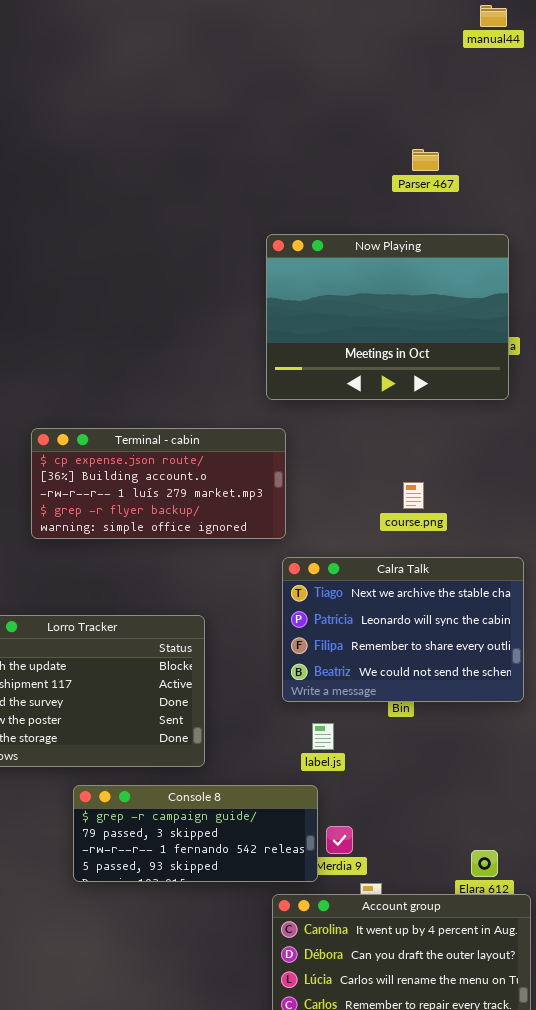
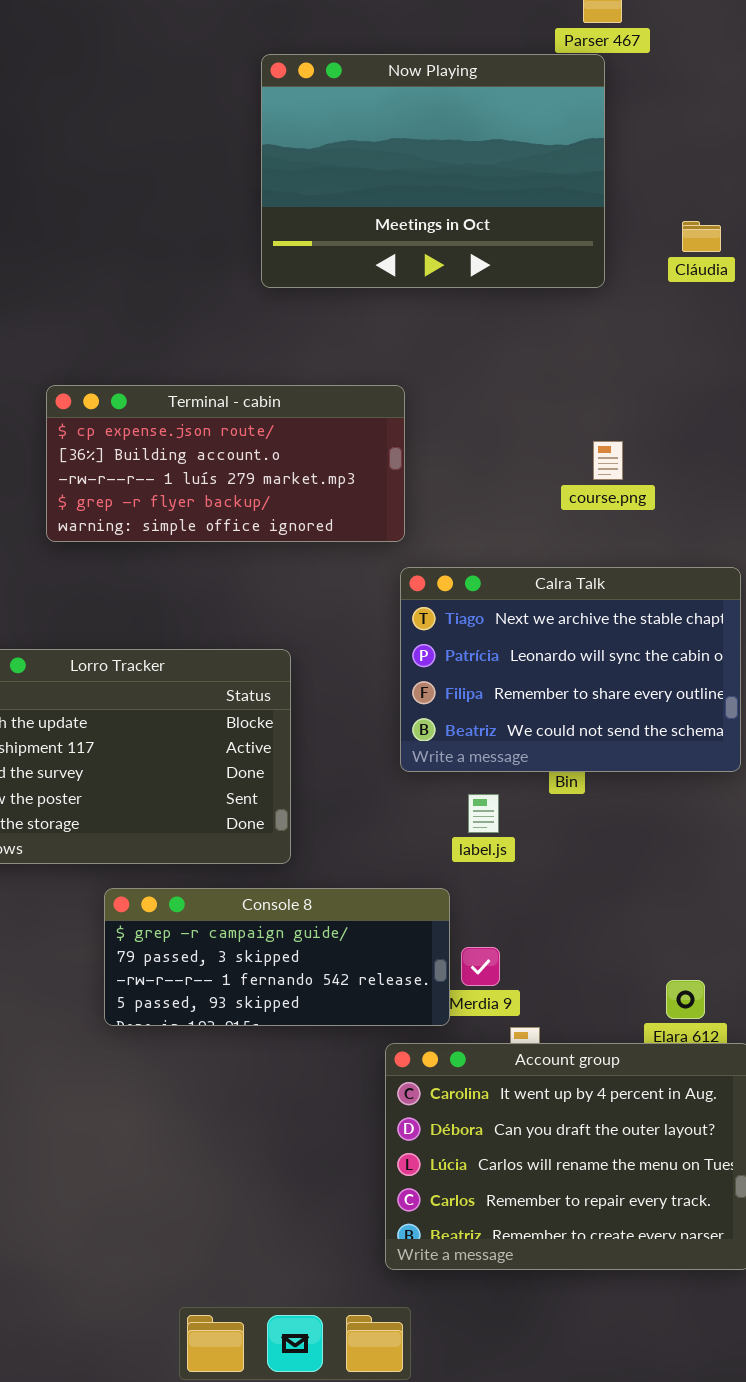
Now Playing: [266,234,509,400] -> [261,54,605,288], moved
course.png: [403,482,424,509] -> [593,441,623,480], moved
label.js: [312,723,334,750] -> [468,794,499,833], moved

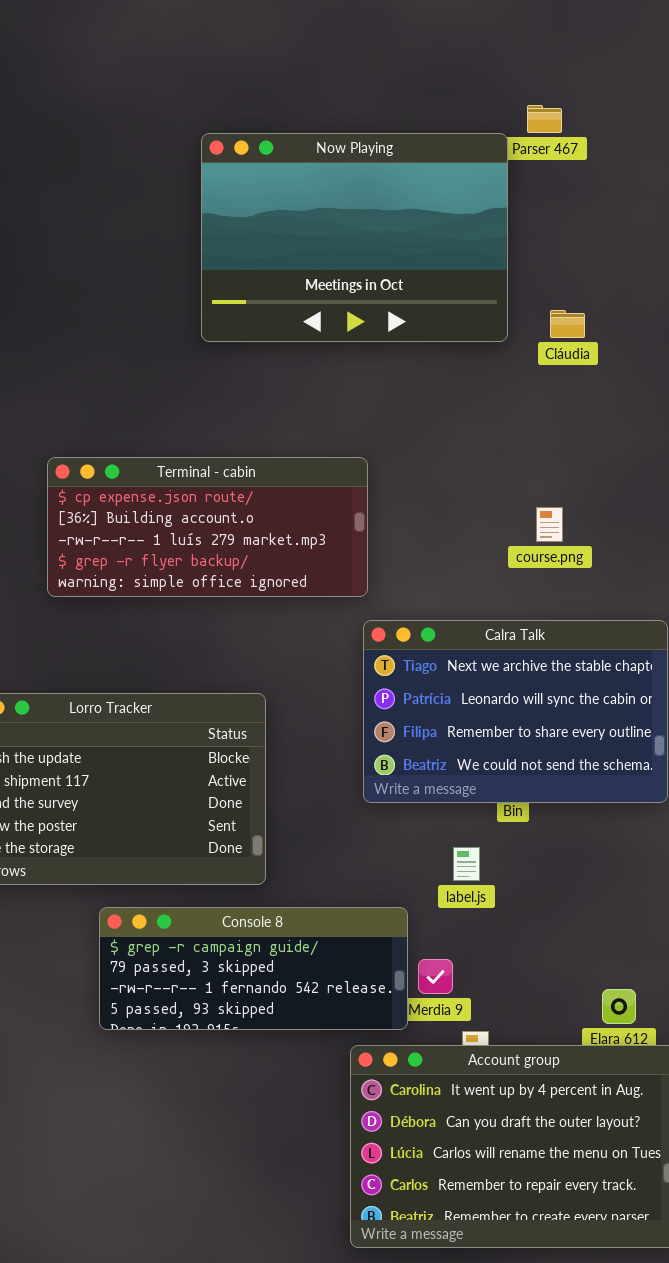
Now Playing: [261,54,605,288] -> [201,133,508,342], moved
Cláudia: [682,221,721,252] -> [550,310,585,338], moved
label.js: [468,794,499,833] -> [453,847,480,881], moved

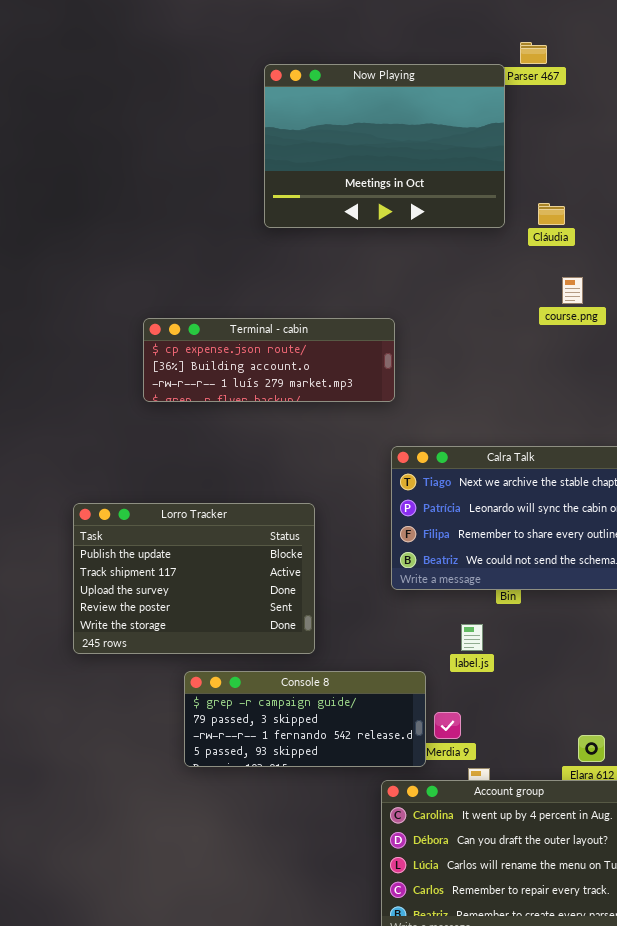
Terminal - cabin: [47,457,368,597] -> [143,318,395,402], resized
course.png: [536,507,563,542] -> [562,277,583,304], moved

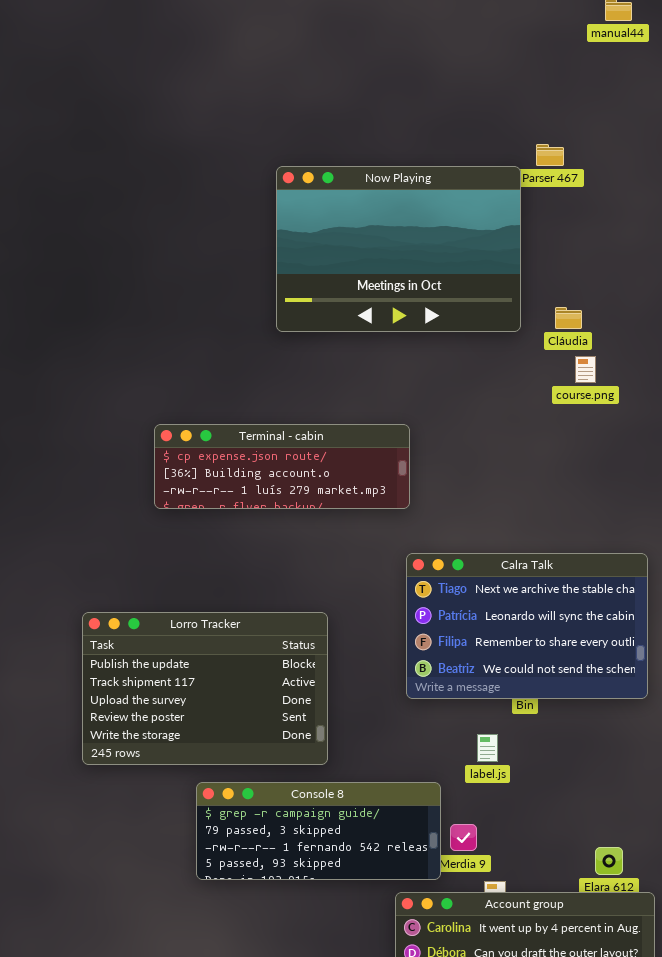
course.png: [562,277,583,304] -> [575,356,596,383], moved

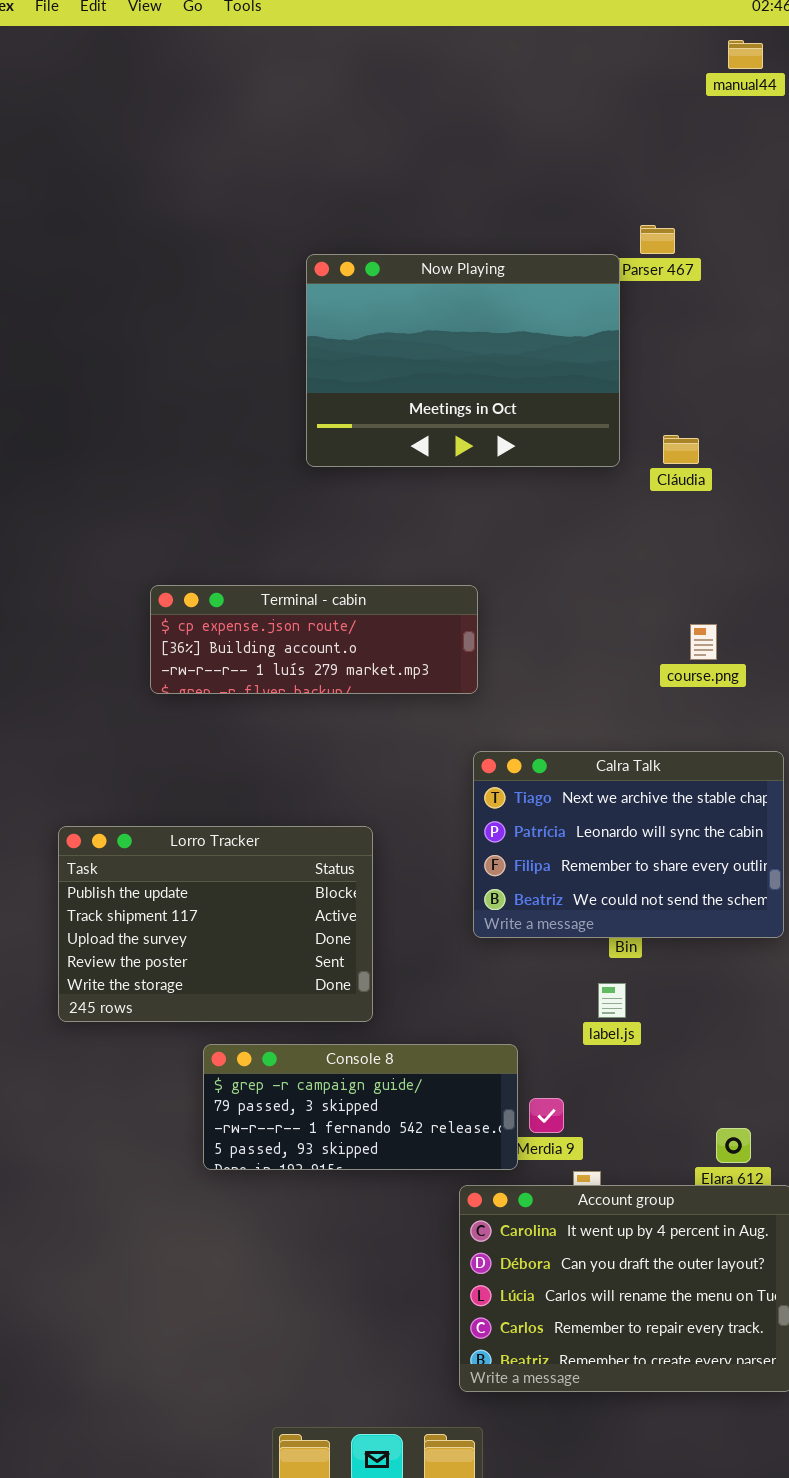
course.png: [575,356,596,383] -> [690,624,717,660], moved
label.js: [477,734,498,762] -> [598,983,626,1018], moved

